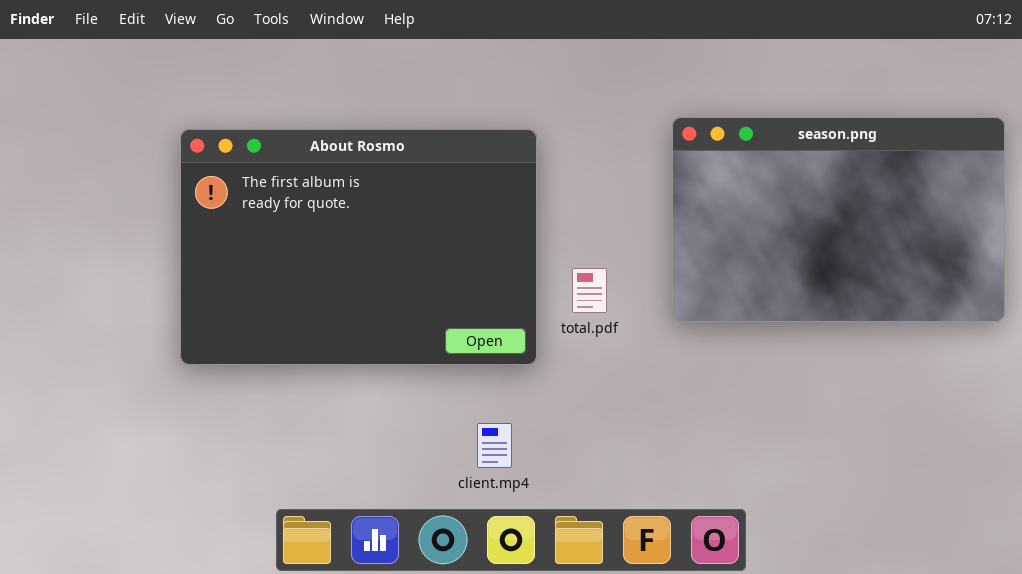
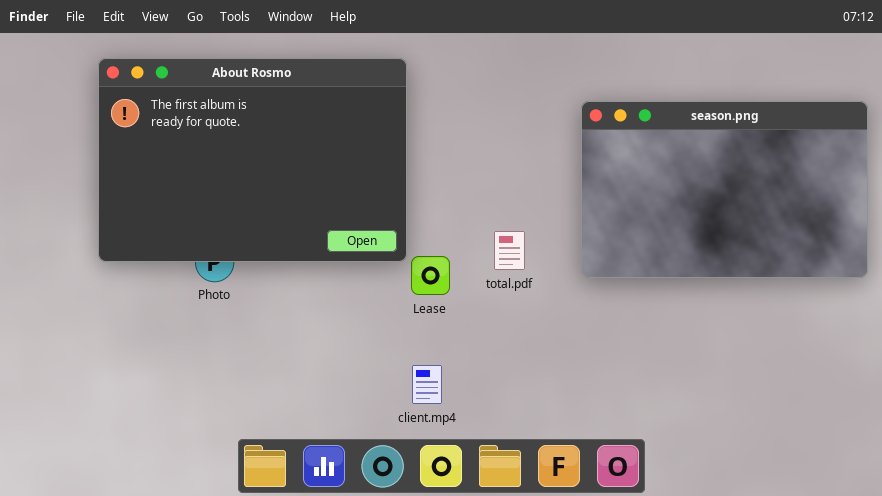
About Rosmo: [180,129,537,365] -> [98,58,407,262], moved

